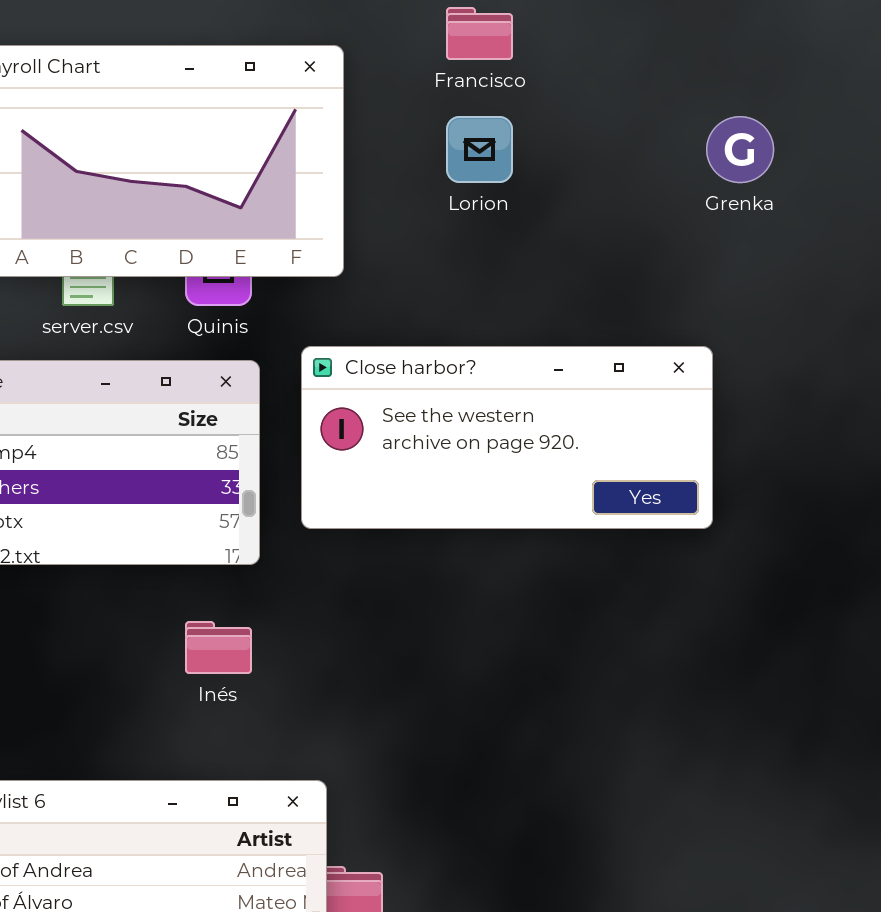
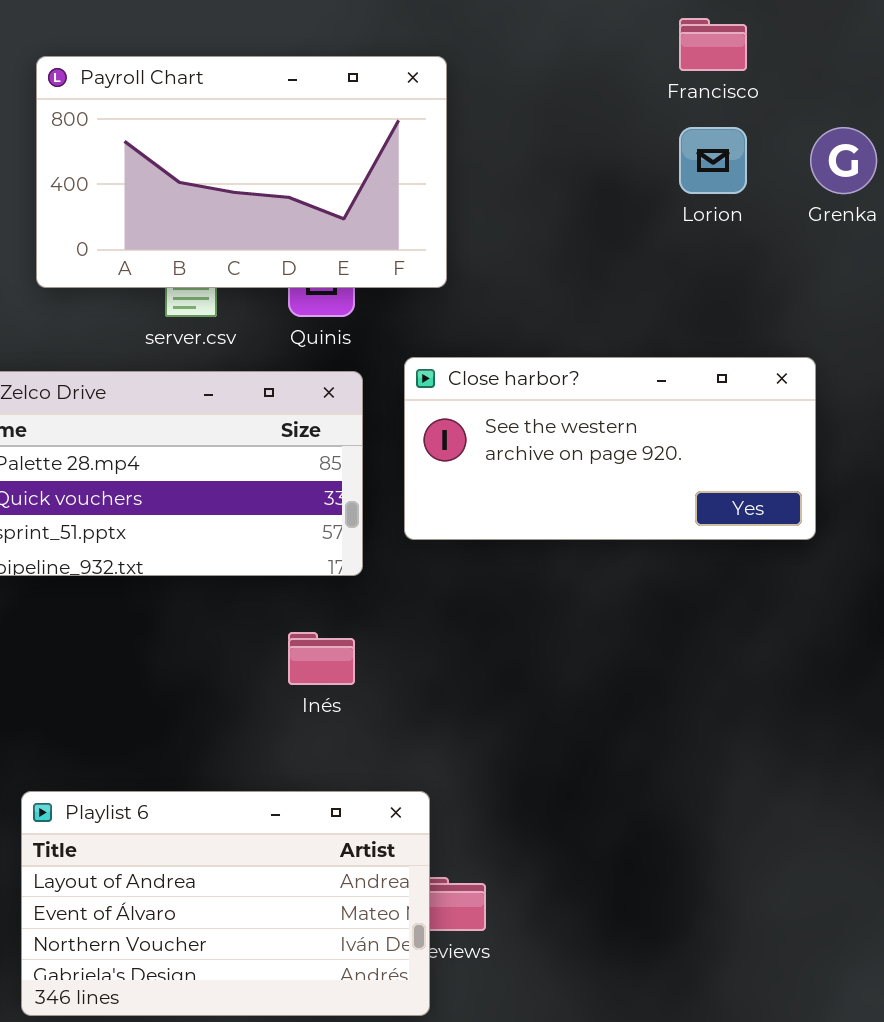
Francisco: [446,7,513,60] -> [679,18,747,71], moved
Lorion: [446,116,513,183] -> [679,127,747,194], moved

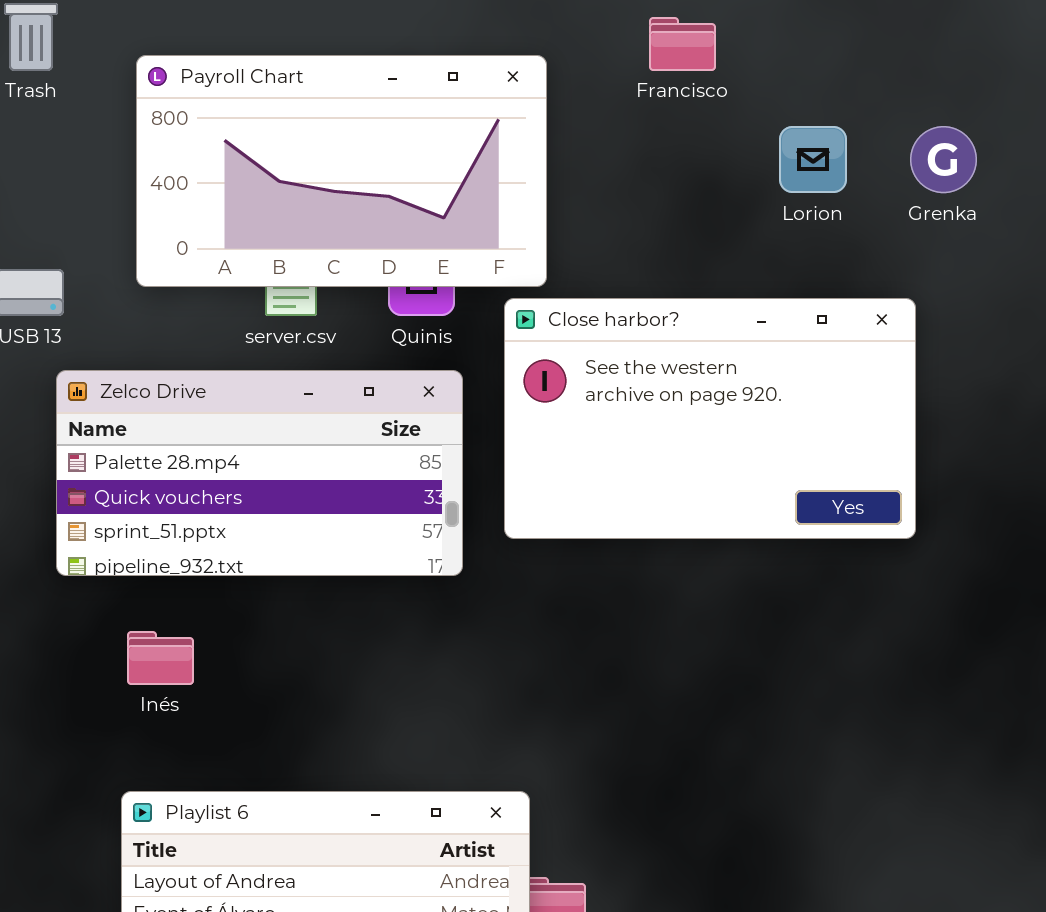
Francisco: [679,18,747,71] -> [649,17,716,71], moved
Close harbor?: [404,357,816,540] -> [504,298,916,539], resized
Inés: [288,632,355,685] -> [127,631,194,685], moved

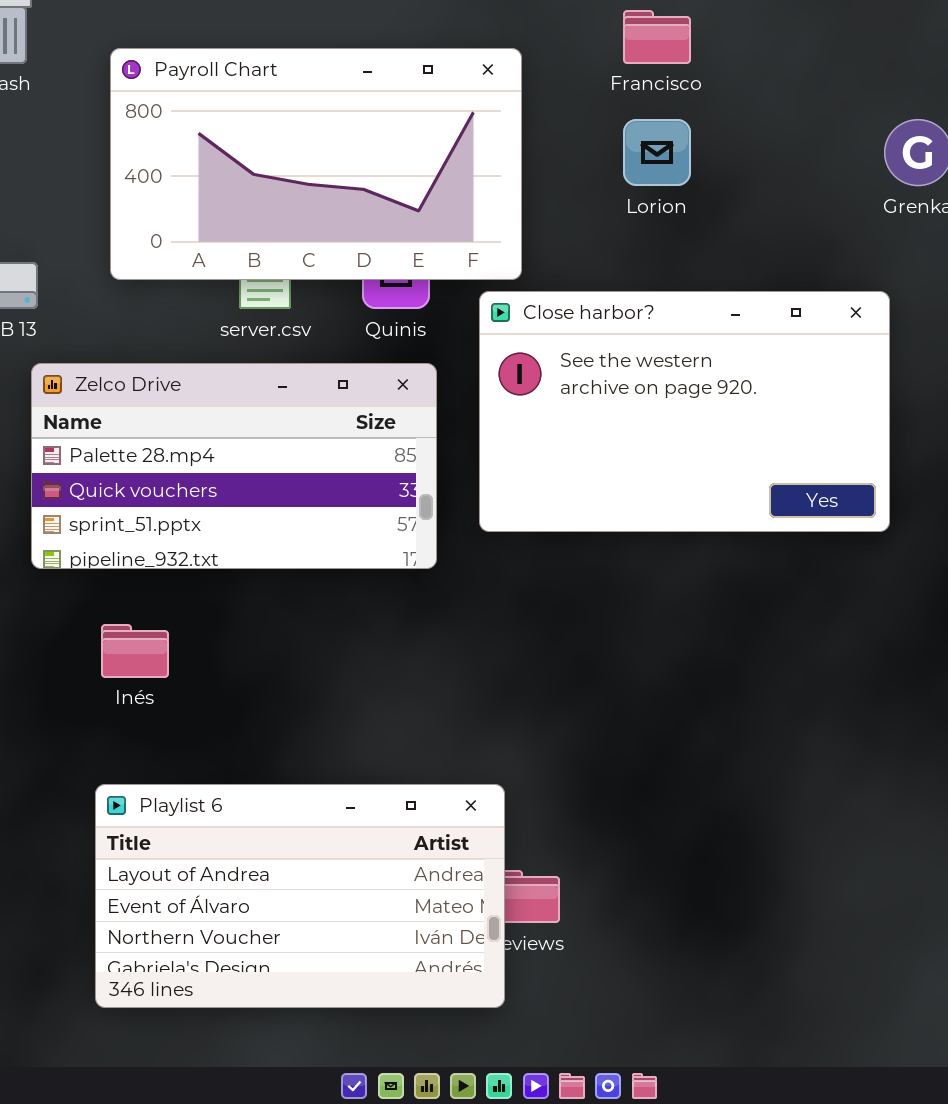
Lorion: [779,126,847,193] -> [623,119,691,186], moved

